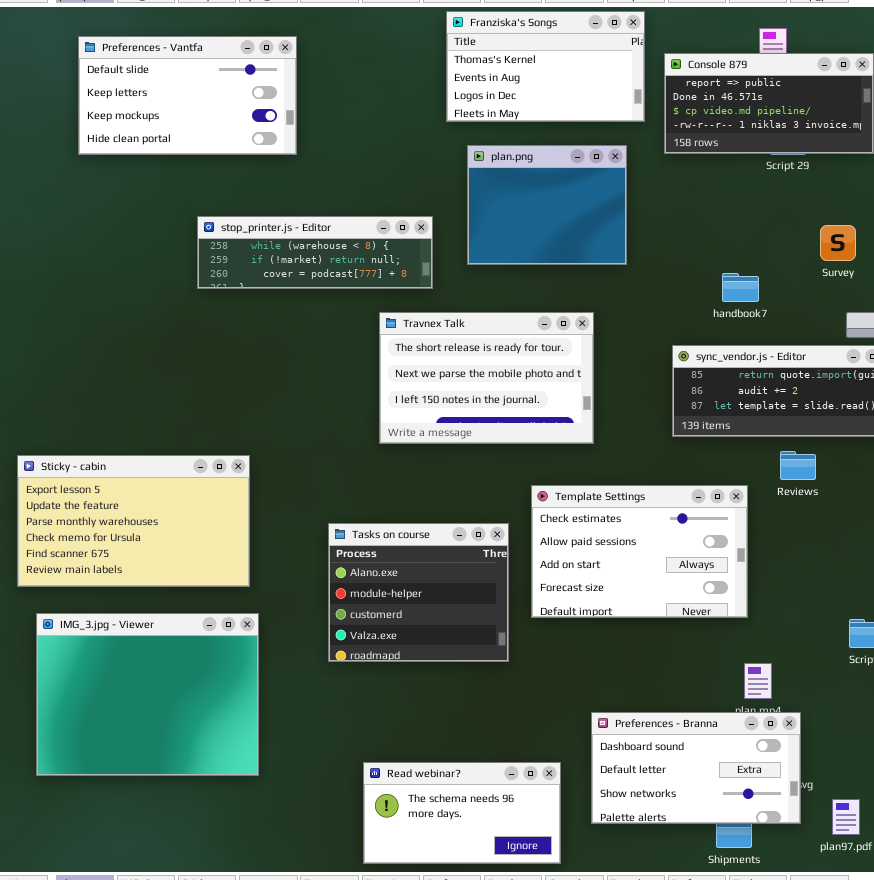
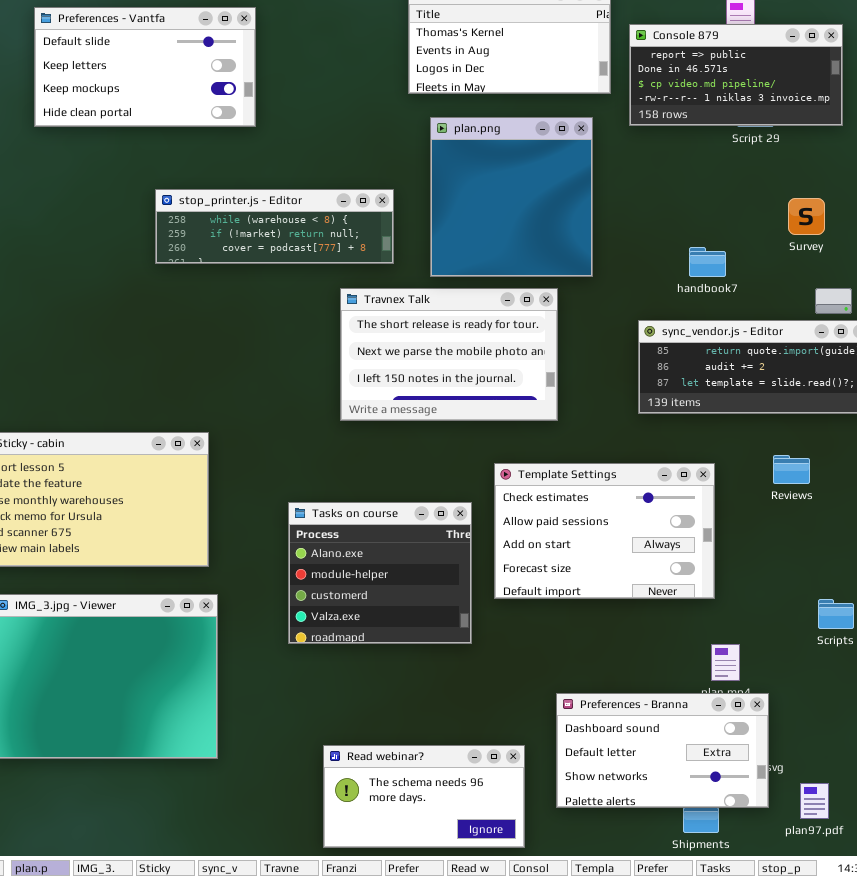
plan.png: [467,145,627,265] -> [430,117,593,277], resized
Reviews: [780,451,816,480] -> [773,455,810,484], moved

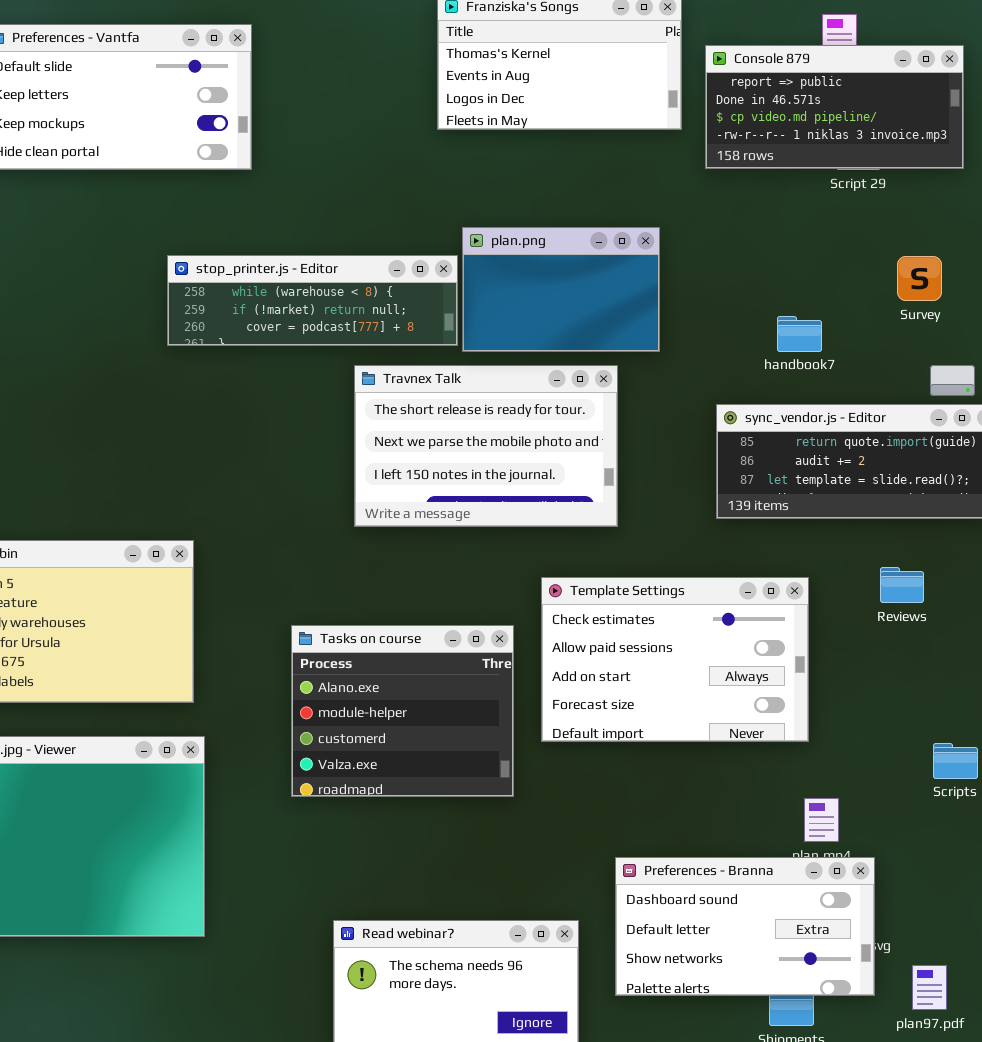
plan.png: [430,117,593,277] -> [462,227,660,352], resized
stop_printer.js - Editor: [155,189,394,264] -> [167,255,458,346], moved

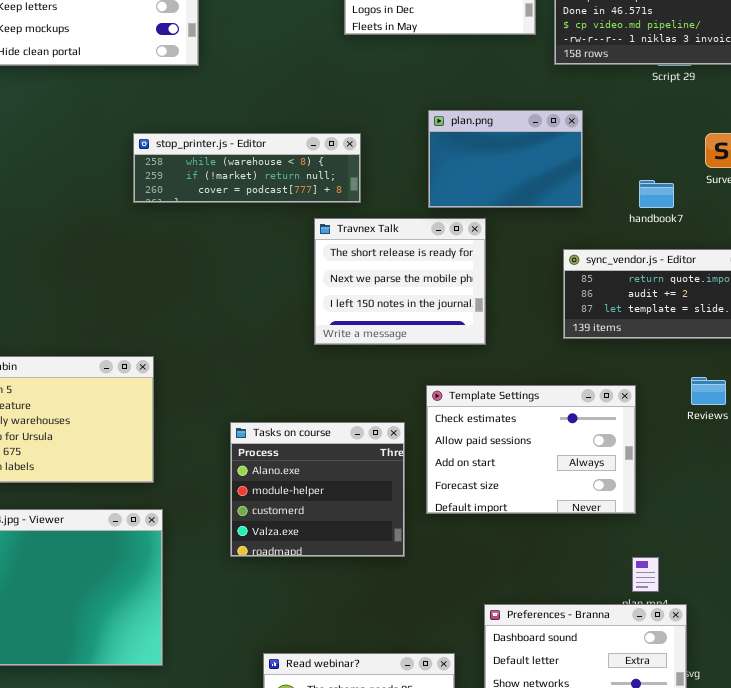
plan.png: [462,227,660,352] -> [428,110,583,208], moved
handbook7: [777,316,822,352] -> [639,180,674,208], moved
Travnex Talk: [354,365,618,527] -> [314,218,486,345], resized

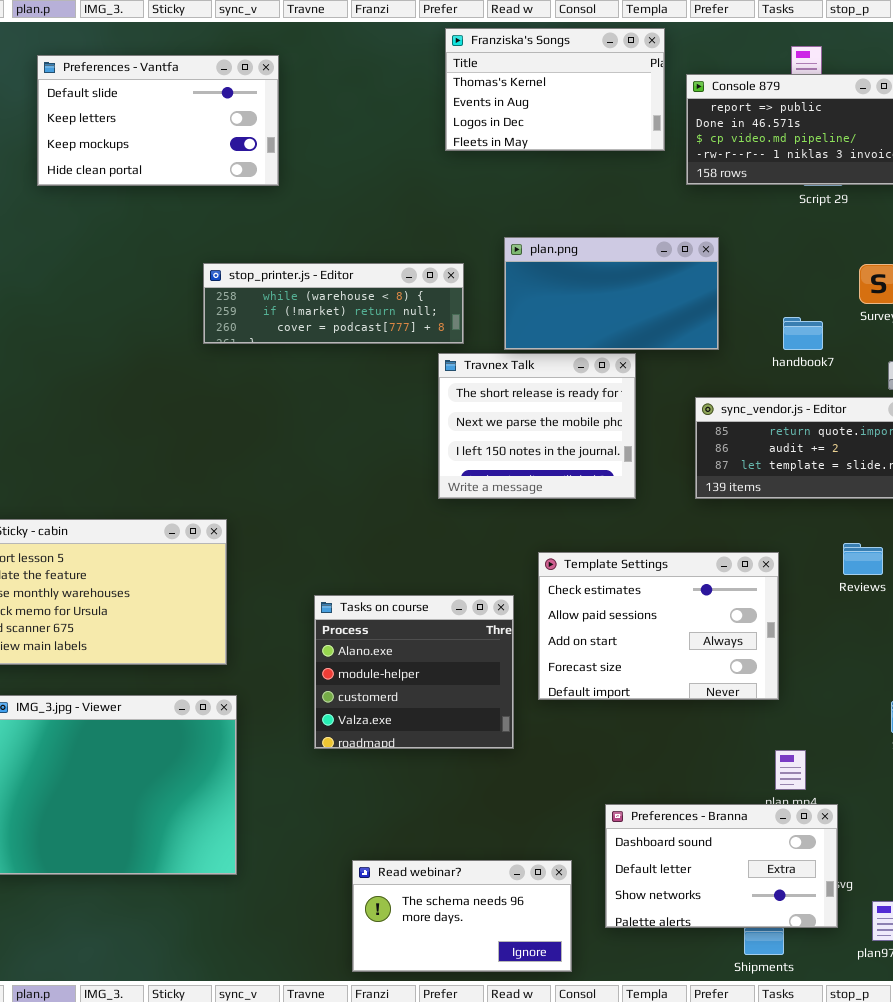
plan.png: [428,110,583,208] -> [504,237,719,350], resized
Travnex Talk: [314,218,486,345] -> [438,353,636,499], moved

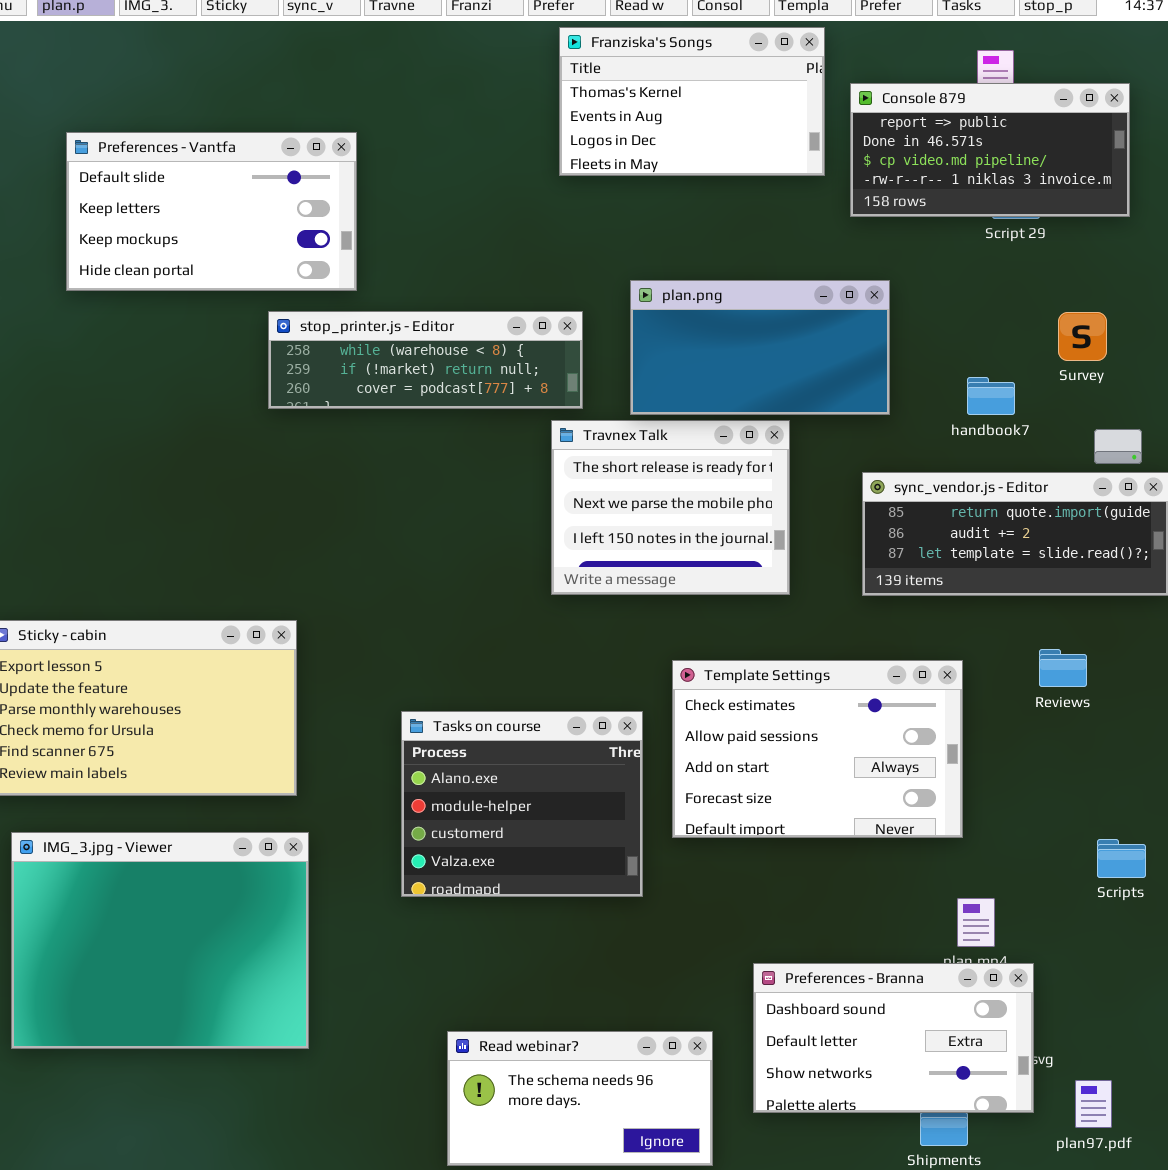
Preferences - Vantfa: [37,55,279,186] -> [66,132,357,291], moved

